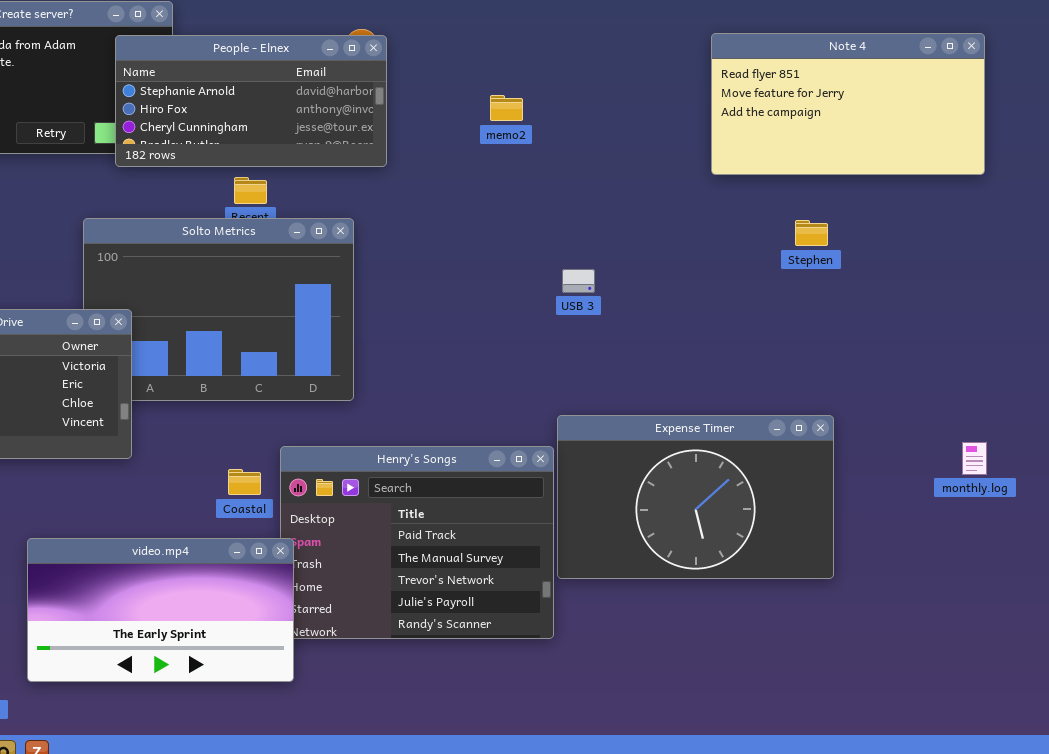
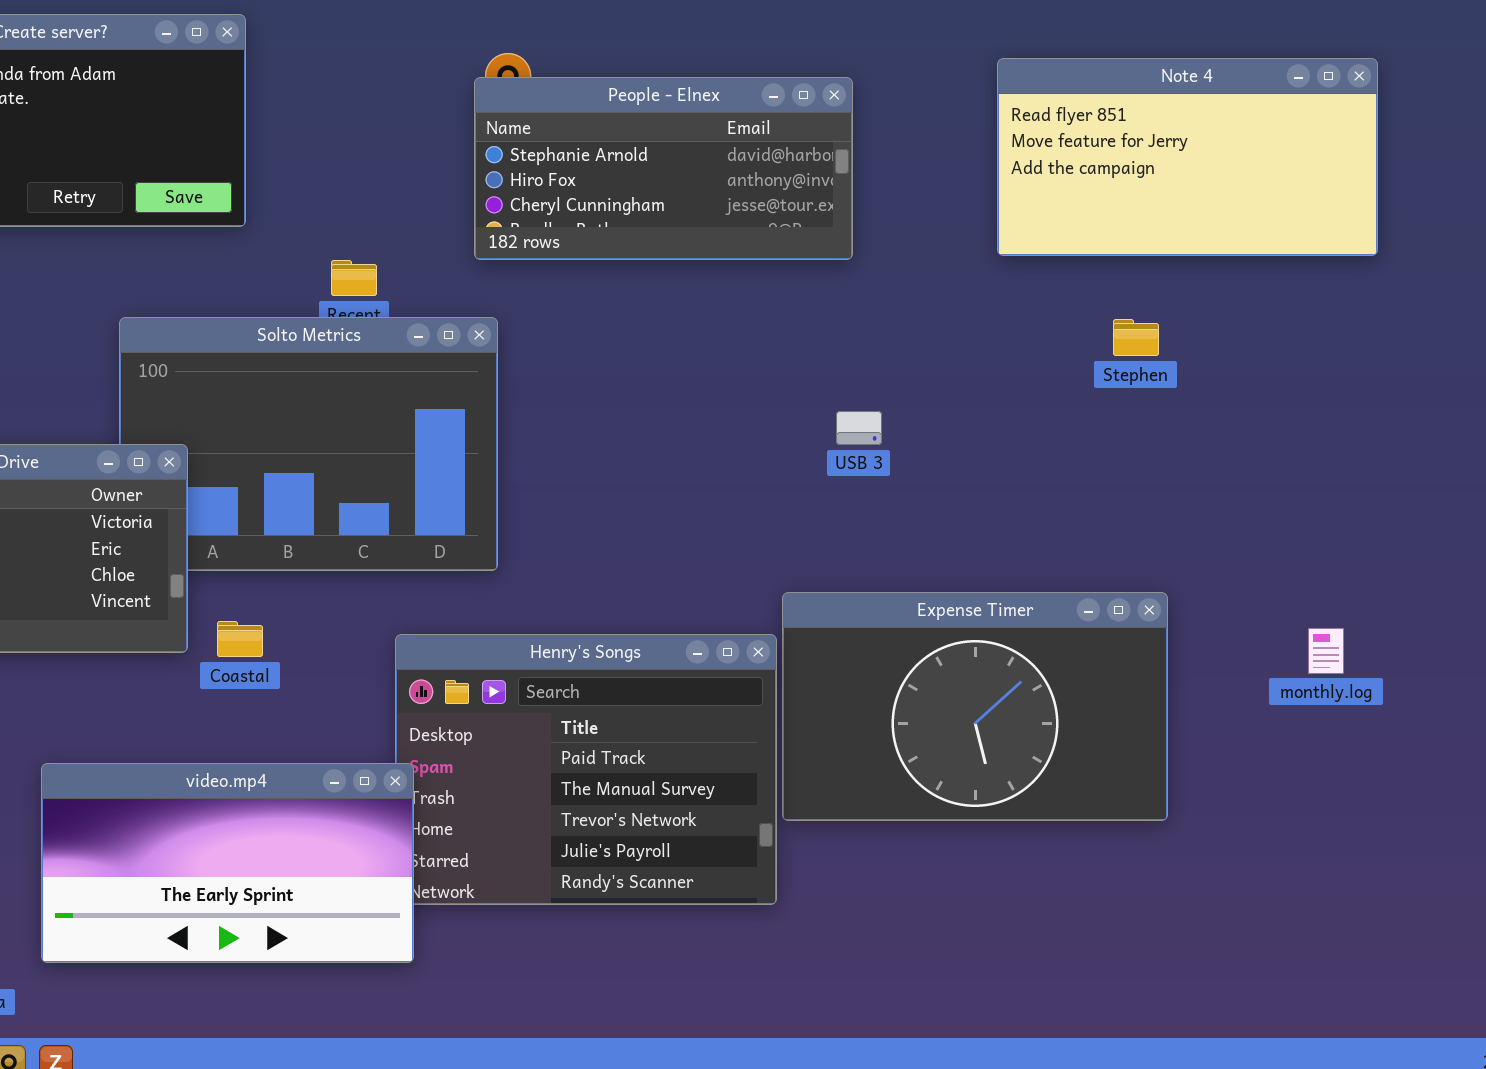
People - Elnex: [115,35,387,167] -> [474,77,853,260], moved
USB 3: [562,269,595,293] -> [836,411,882,445], moved
monthly.log: [962,442,987,475] -> [1308,628,1344,674], moved
Coastal: [228,469,261,495] -> [217,621,263,657], moved

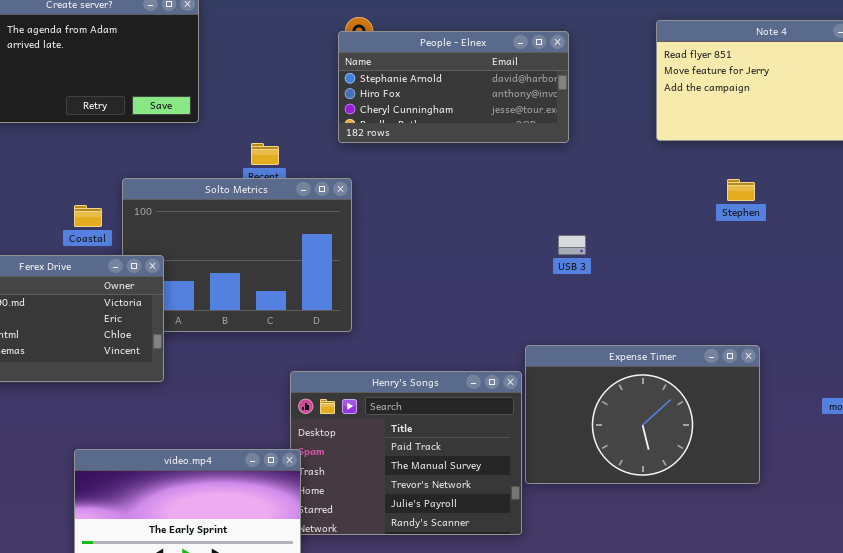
Coastal: [217,621,263,657] -> [74,205,102,227], moved

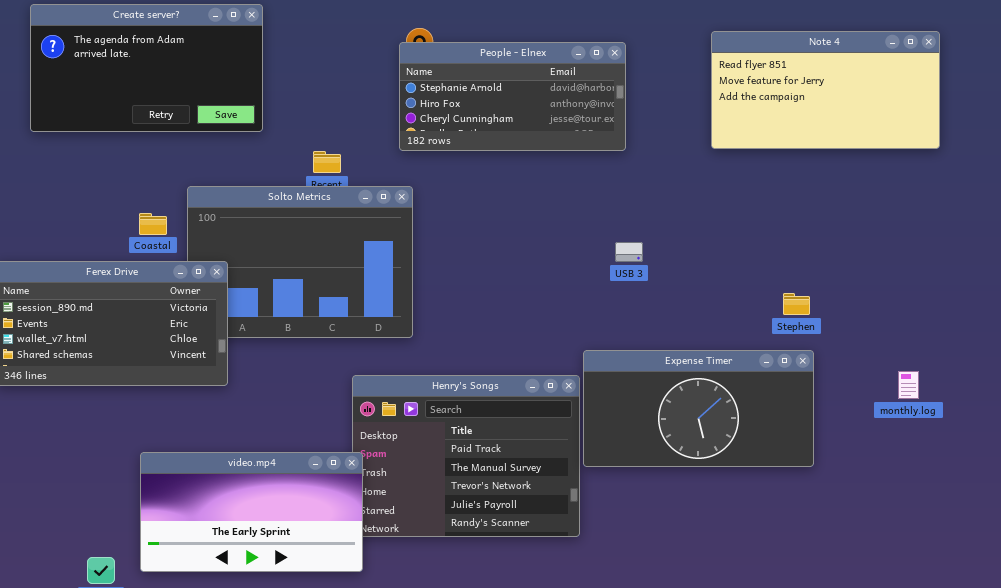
Stephen: [727,179,755,201] -> [783,293,810,315], moved
Expense Timer: [525,345,760,484] -> [583,350,814,467], resized

